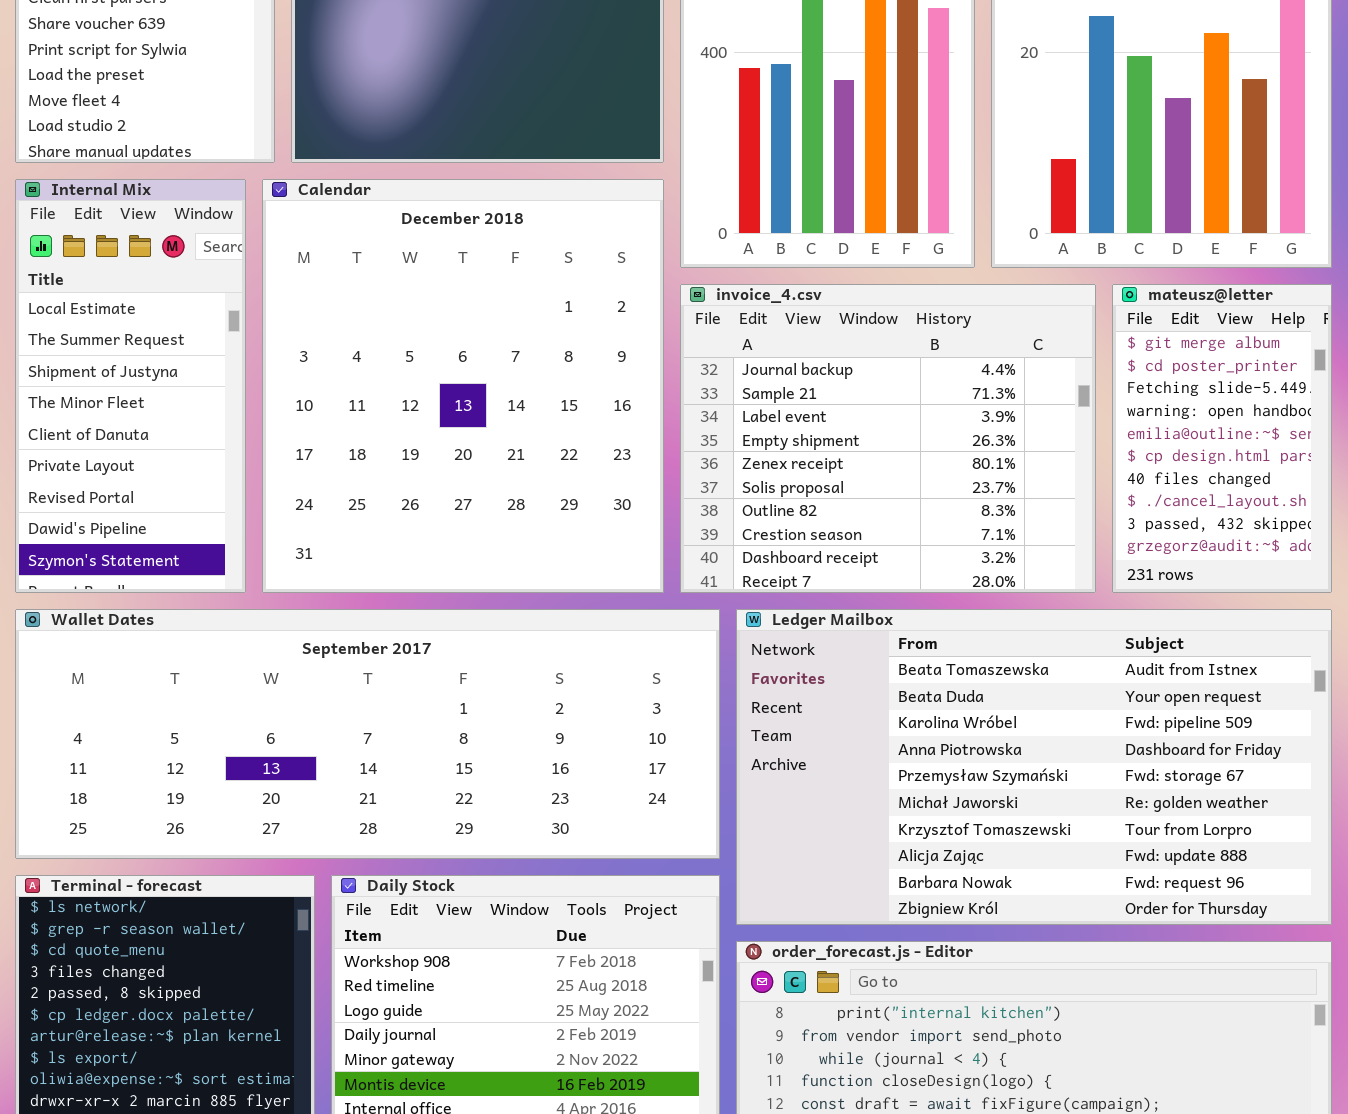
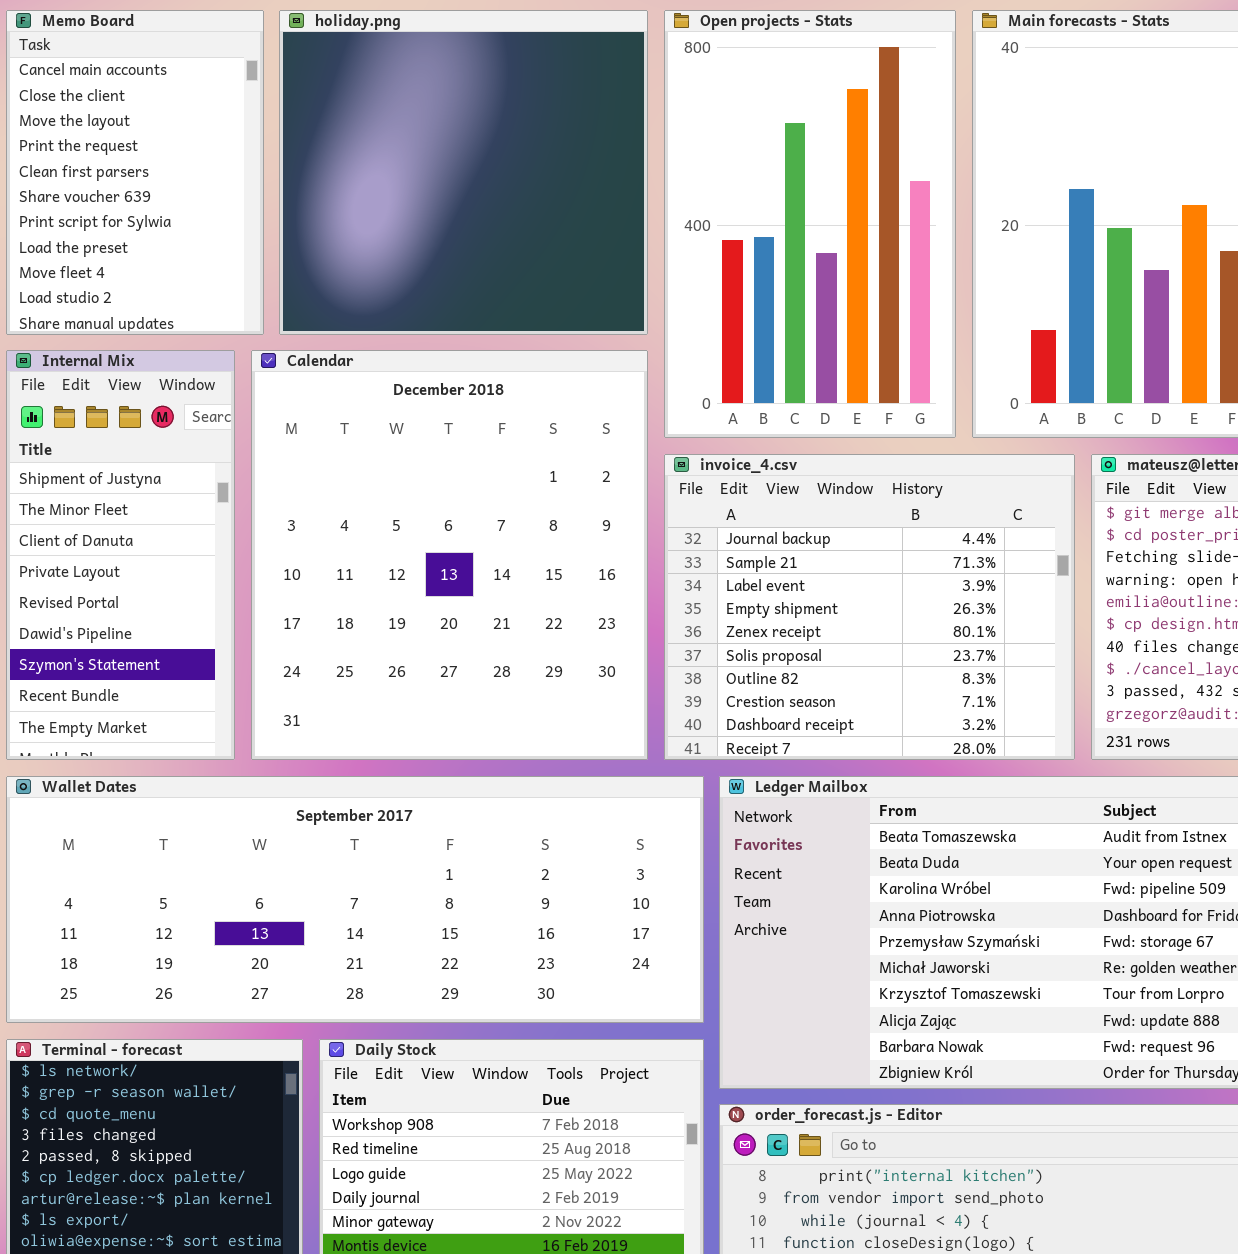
Internal Mix: [15,179,246,593] -> [6,350,235,760], scrolled down 2 rows

